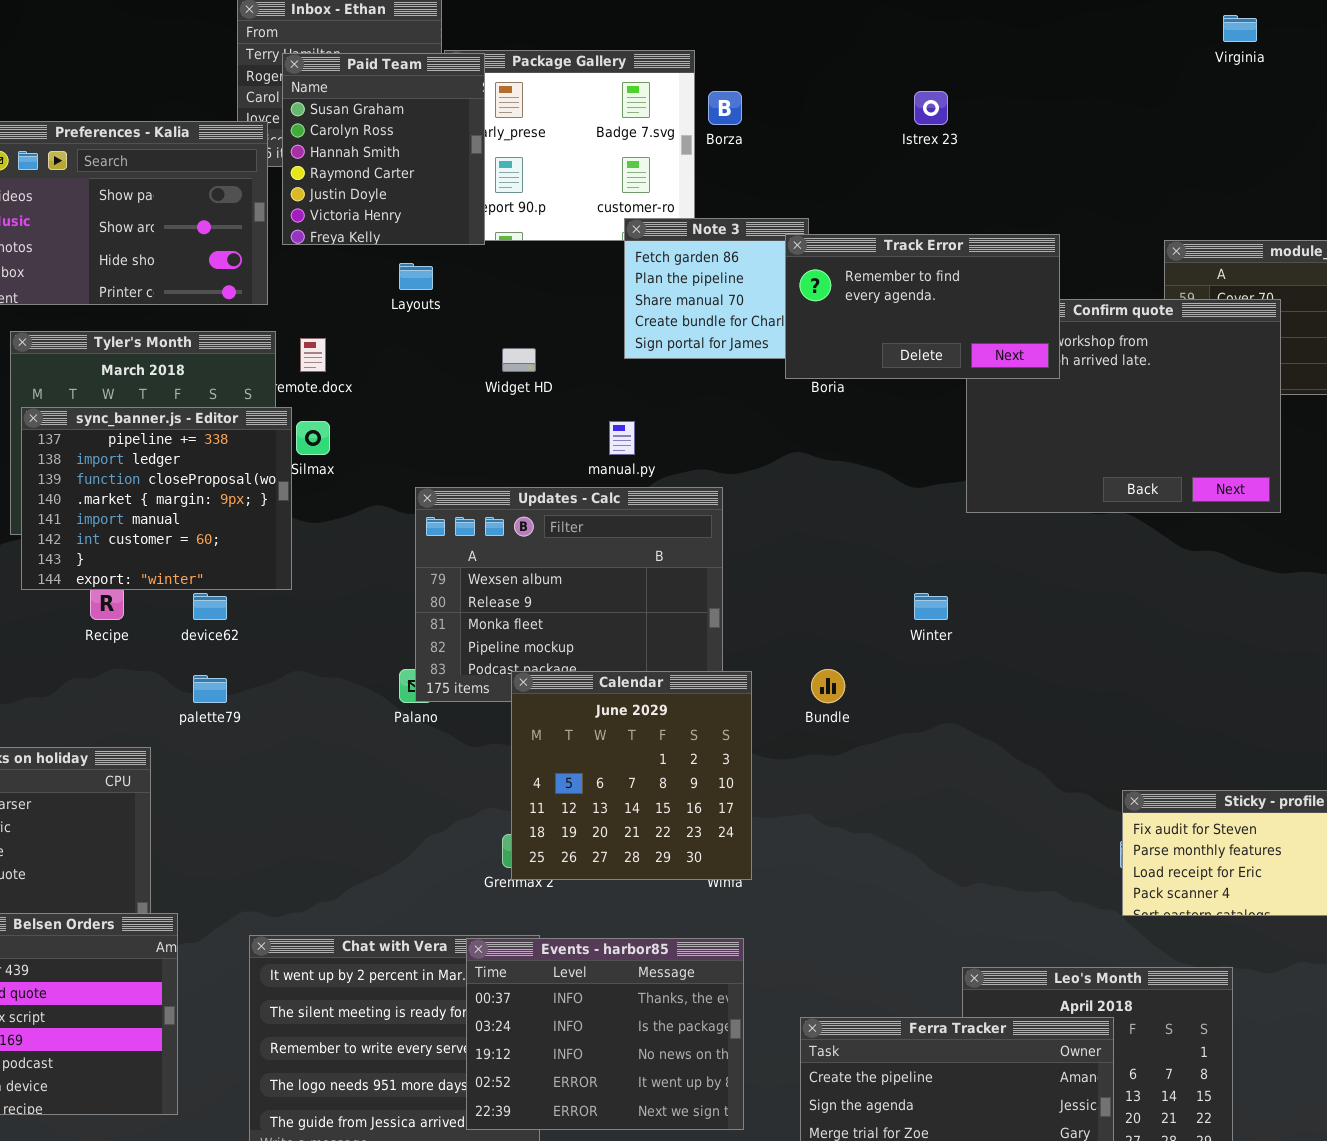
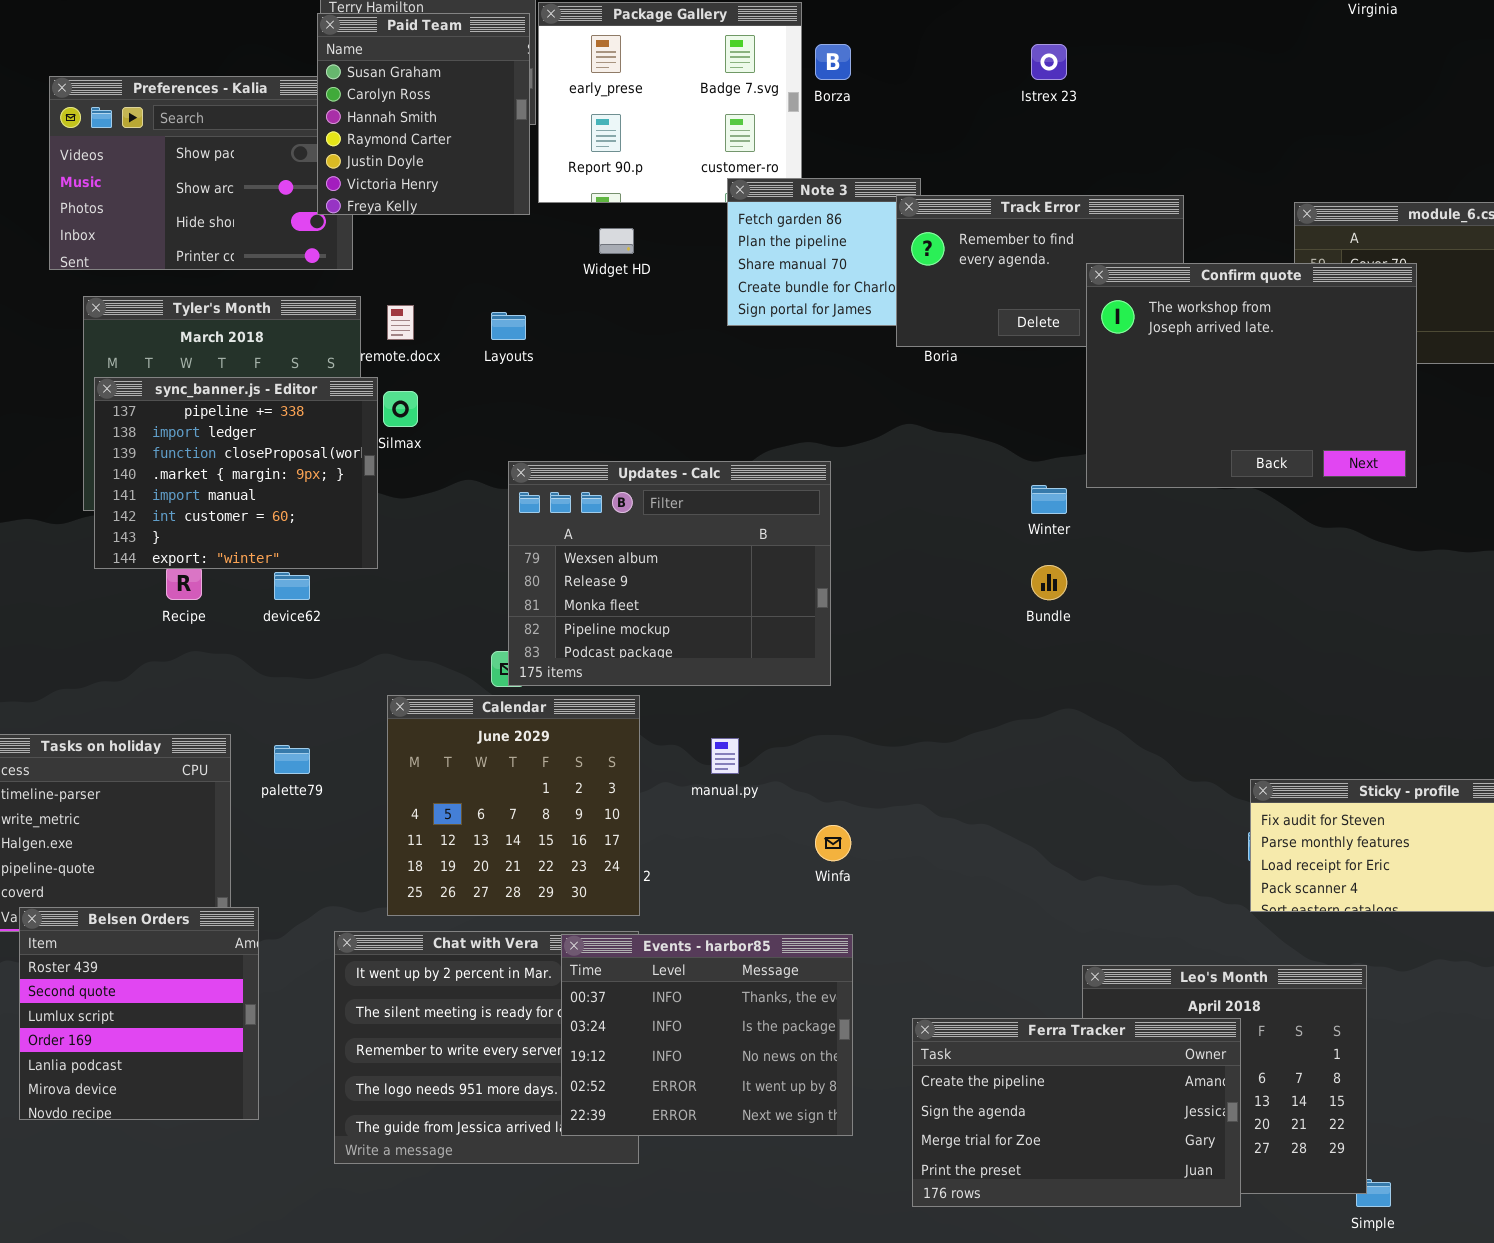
Paid Team: [282,53,485,245] -> [317,13,530,215], moved
Layouts: [399,263,433,290] -> [491,312,526,340], moved
Confirm quote: [966,299,1281,513] -> [1086,263,1417,488], raised
Widget HD: [502,348,536,372] -> [599,228,634,254], moved
manual.py: [609,421,635,455] -> [711,738,739,774], moved
Winter: [914,593,948,620] -> [1031,485,1067,514], moved
Bundle: [811,669,845,703] -> [1031,565,1067,600], moved
Calendar: [511,671,752,880] -> [387,695,640,916], moved
palette79: [193,675,227,703] -> [274,745,310,774], moved

